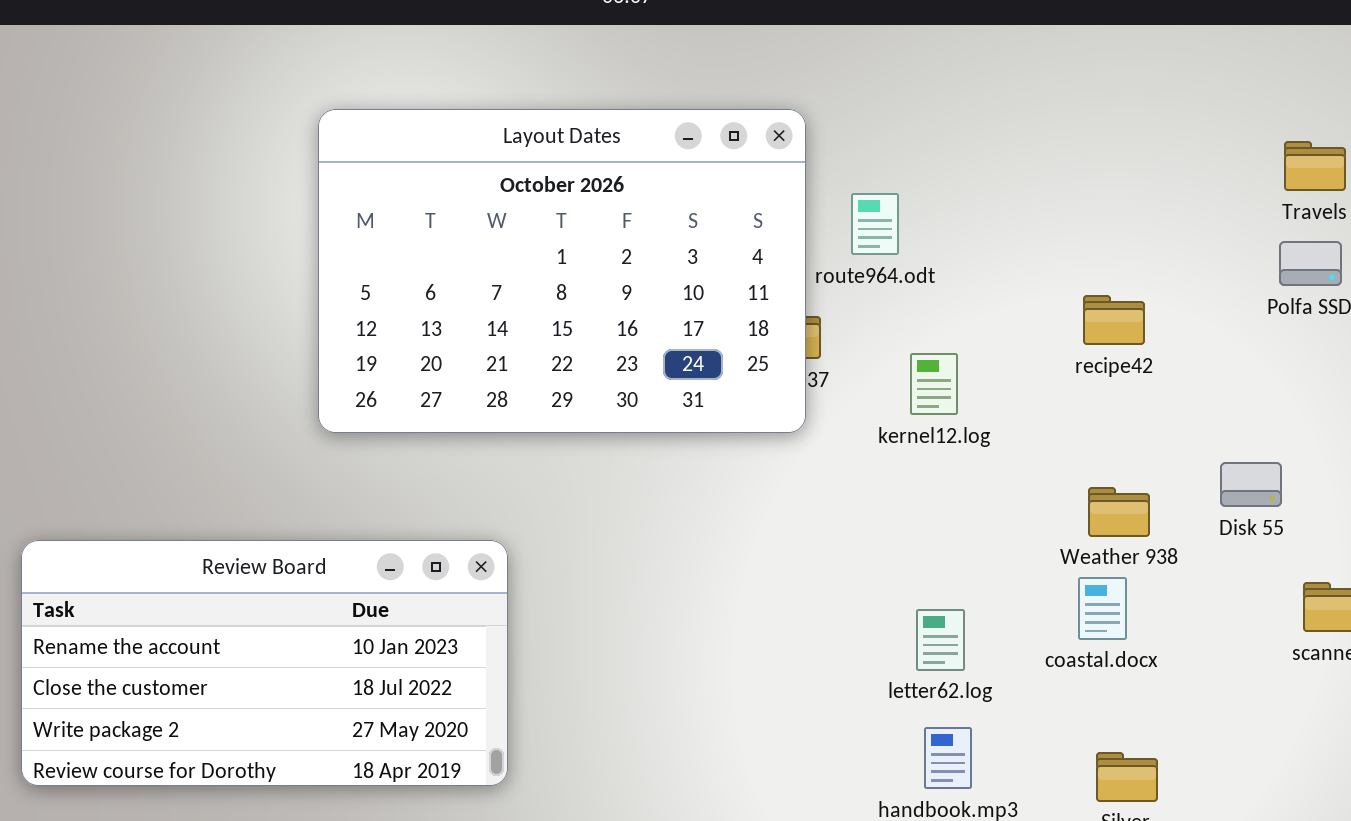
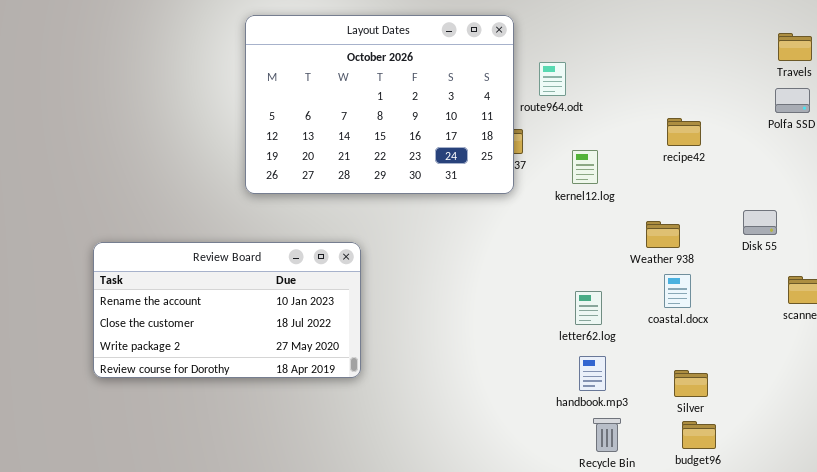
Weather 938: [1088,487,1150,537] -> [646,221,680,248], moved
Review Board: [21,540,508,786] -> [93,242,361,378], moved

